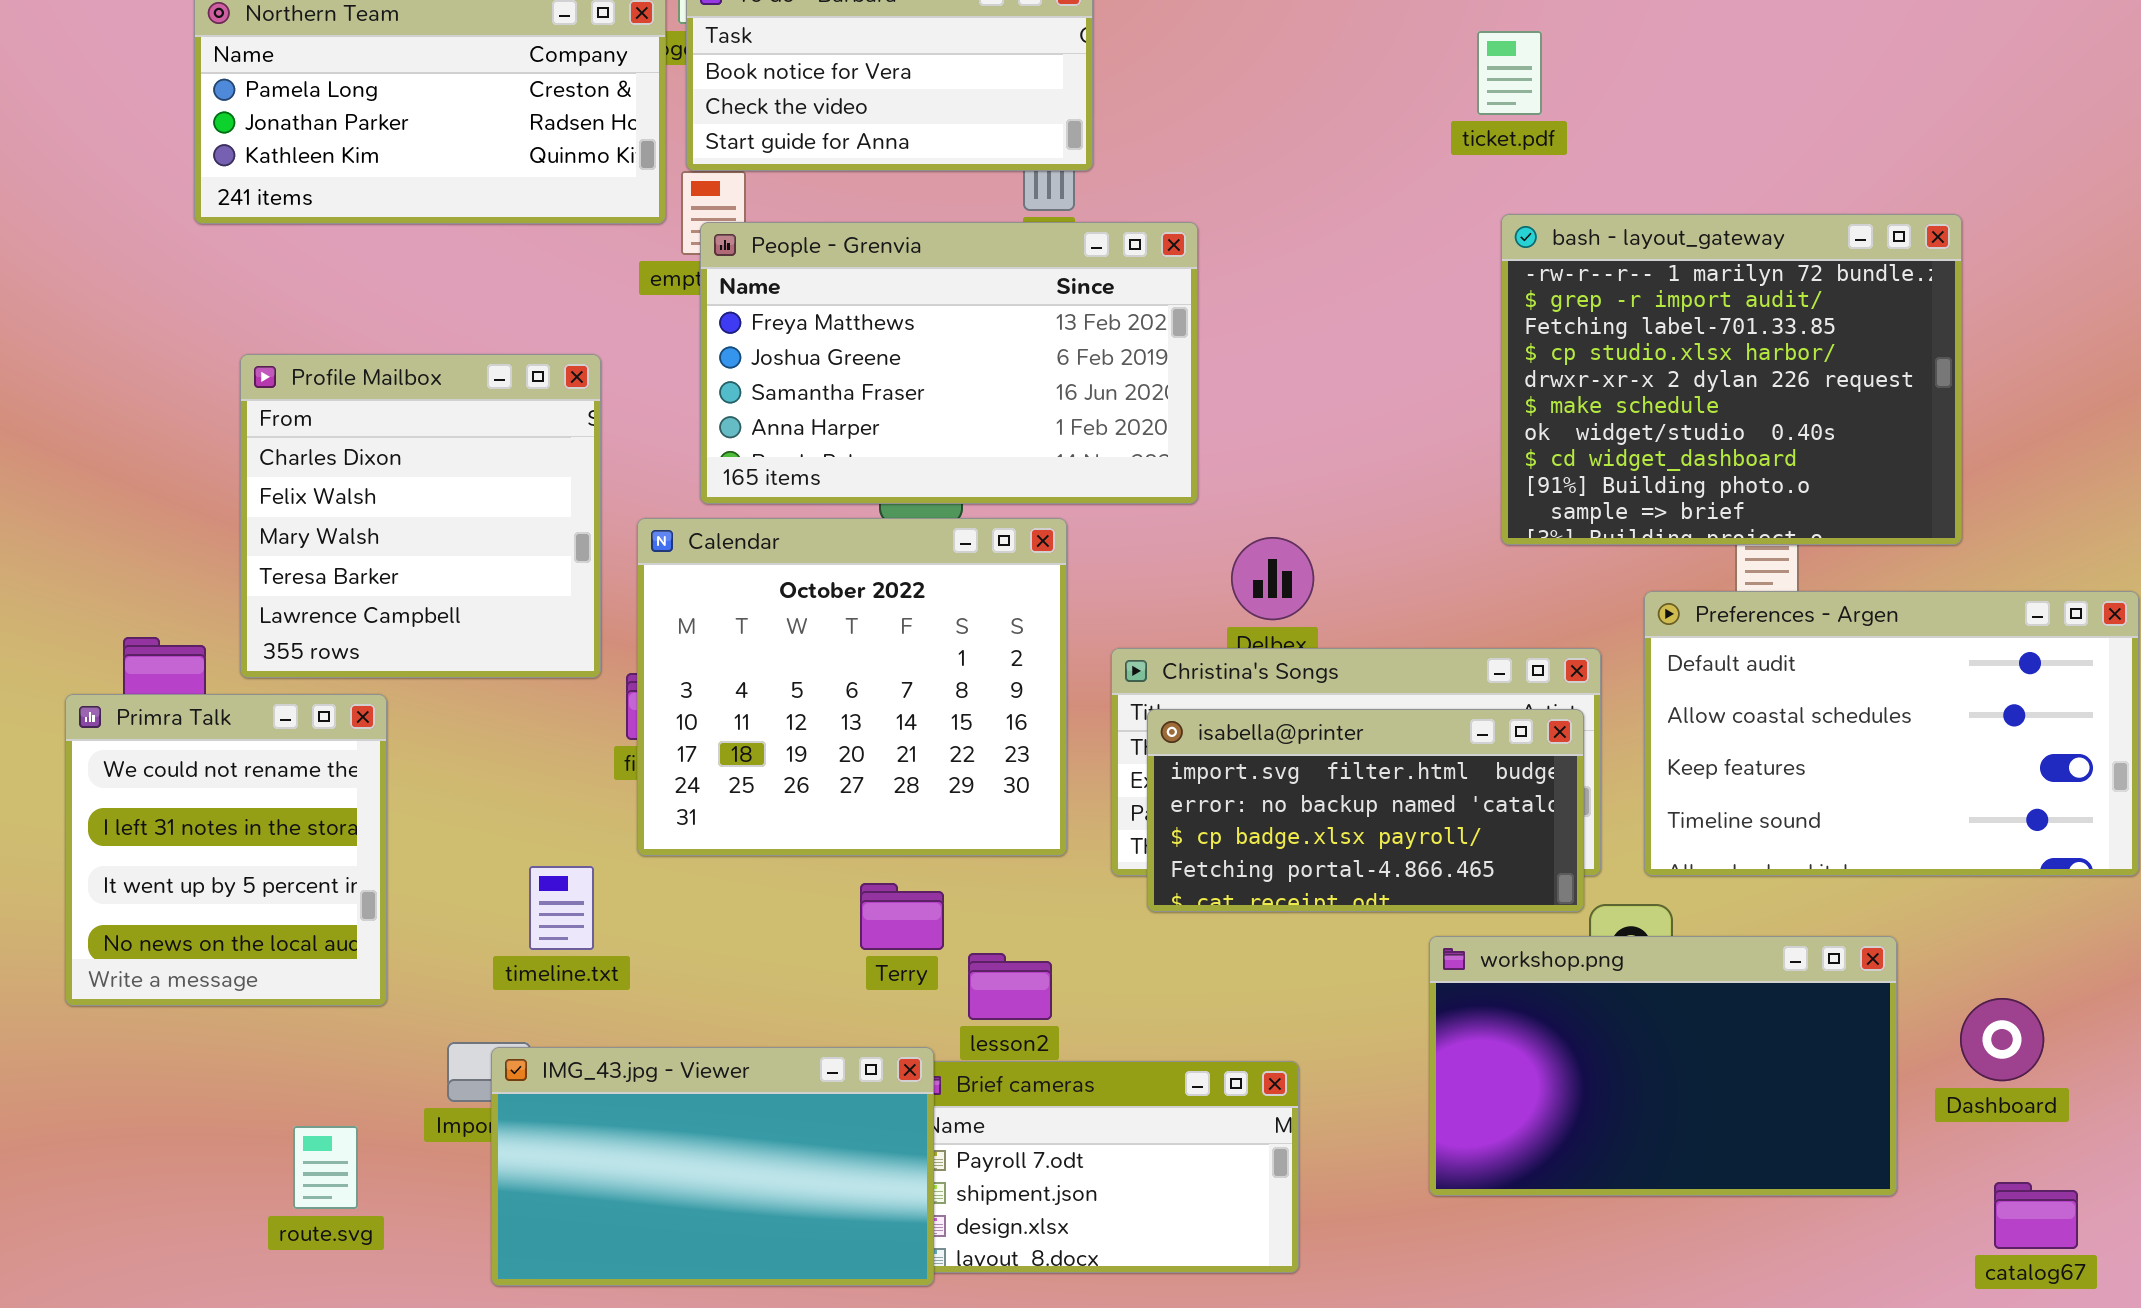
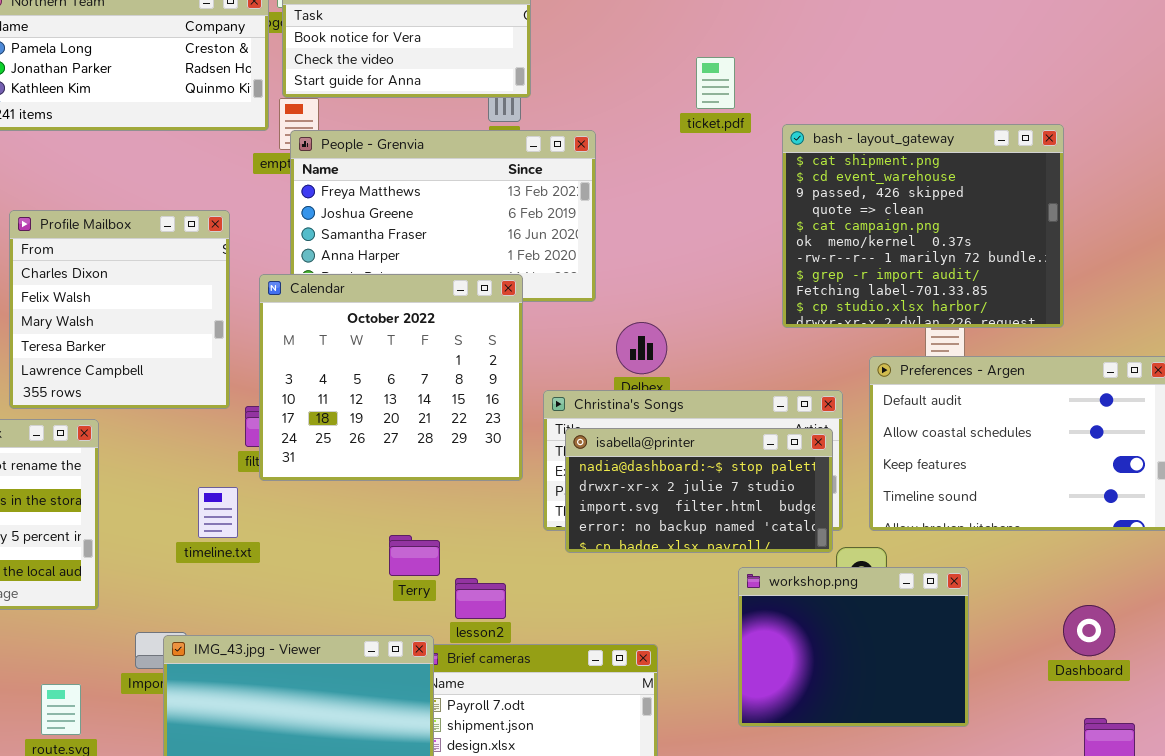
ticket.pdf: [1477,31,1542,115] -> [696,57,735,109], moved
bash - layout_gateway: [1501,214,1962,545] -> [782,124,1064,328], scrolled up 6 rows
Calendar: [637,518,1067,856] -> [259,274,523,481], moved
isabella@printer: [1147,709,1584,912] -> [565,428,833,553], scrolled up 2 rows
timeline.txt: [529,866,594,950] -> [198,487,238,538], moved
workshop.png: [1429,936,1897,1196] -> [738,567,969,727], resized

